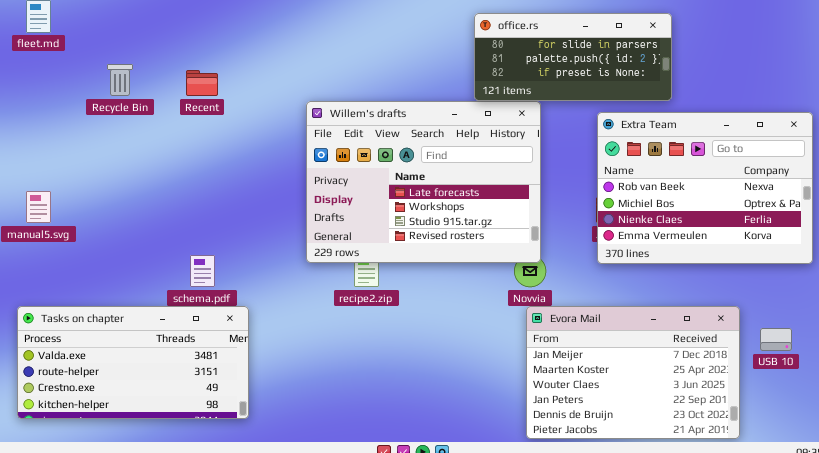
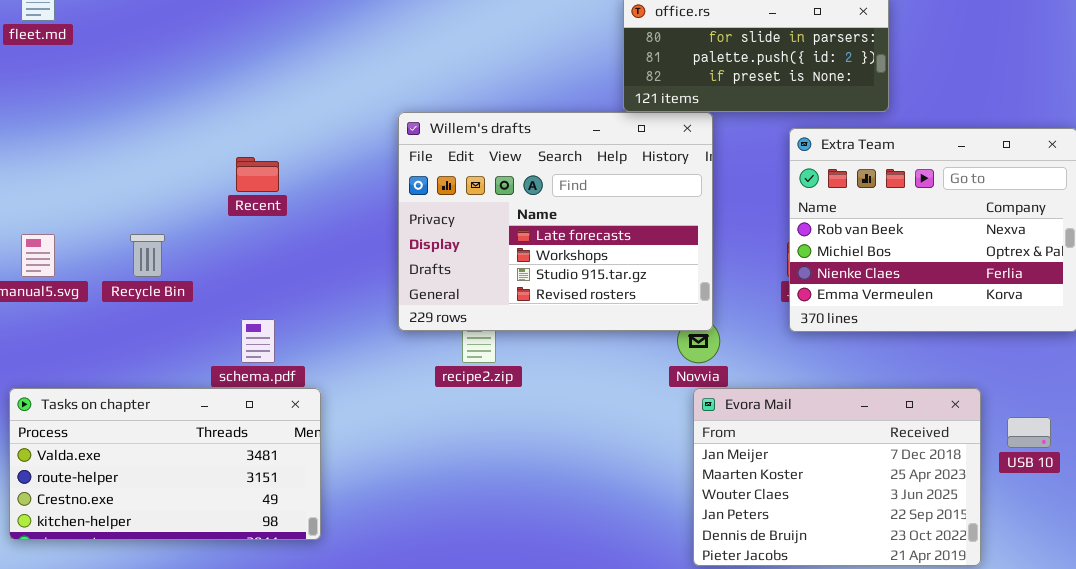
Recycle Bin: [107,64,133,96] -> [130,234,165,277], moved
Recent: [186,70,218,96] -> [236,157,279,192], moved

